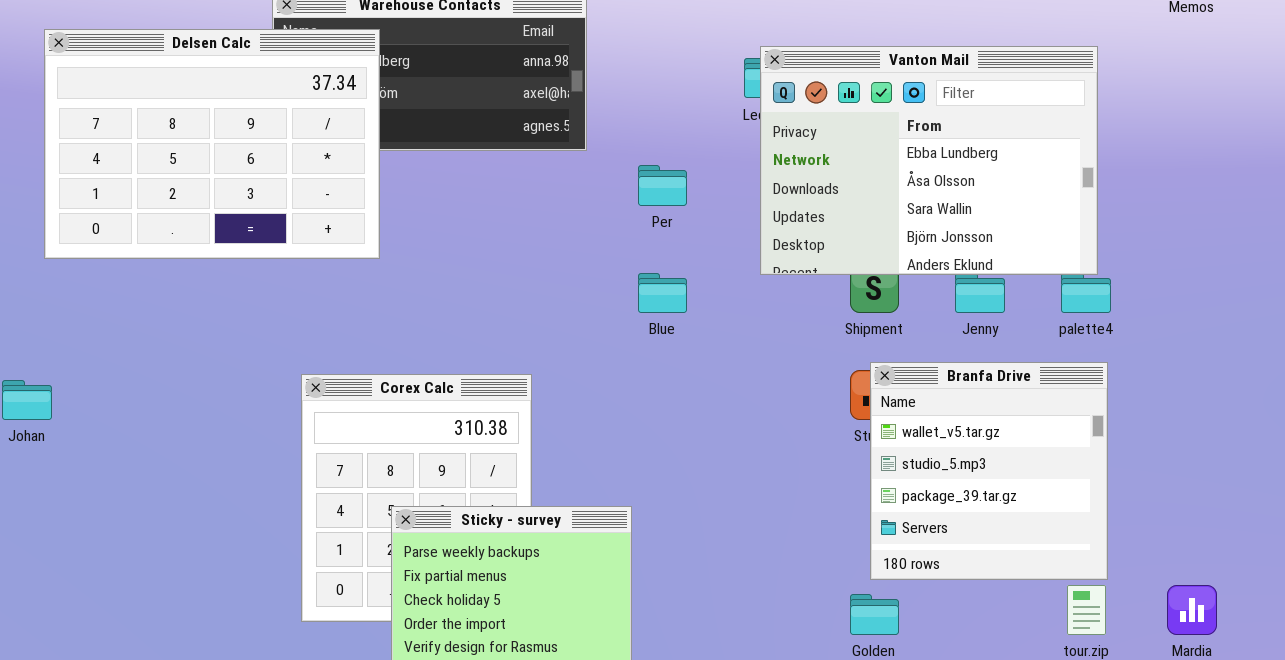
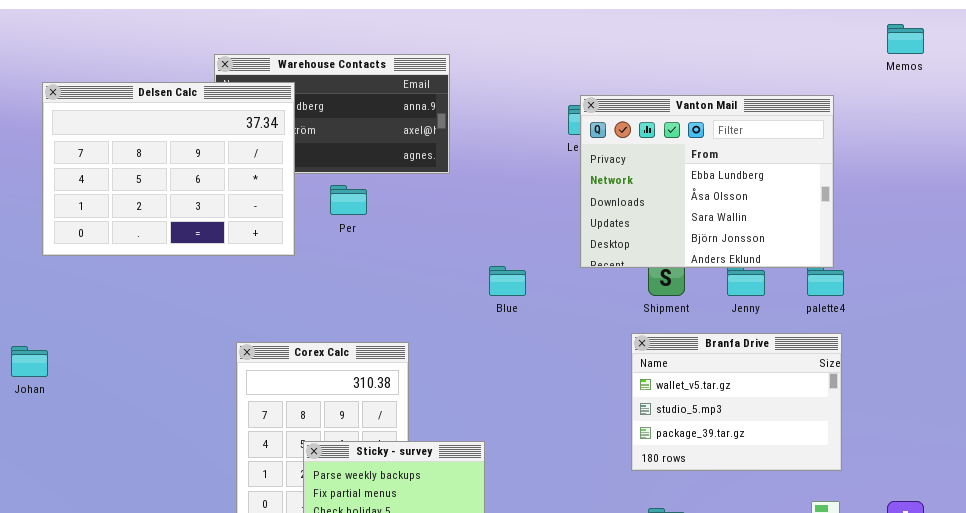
Per: [638,165,687,206] -> [330,185,367,215], moved
Branfa Drive: [870,362,1108,580] -> [631,333,842,471], resized

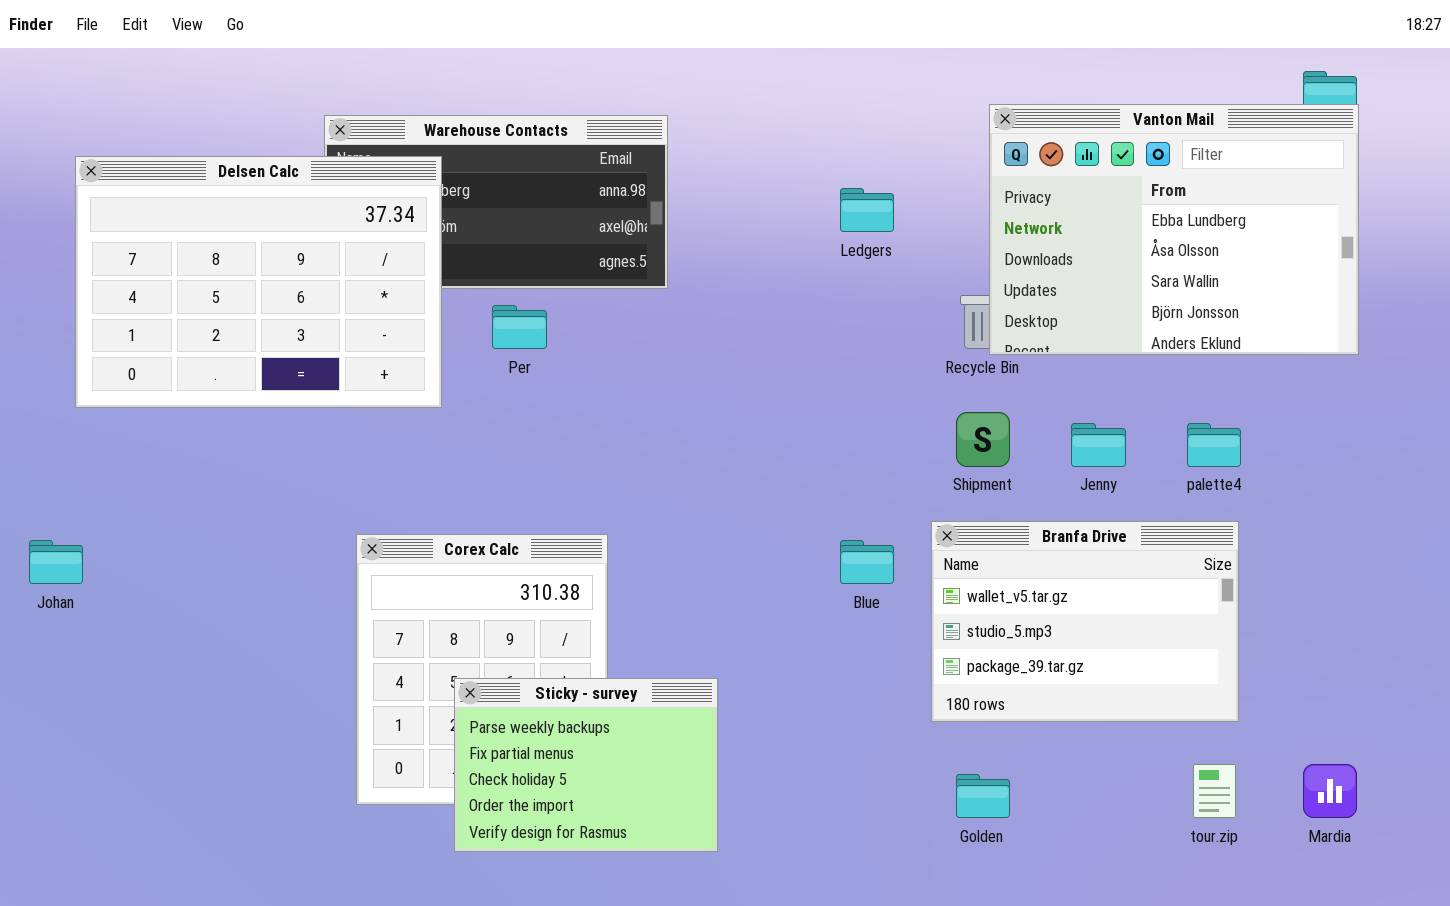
Vanton Mail: [580,95,834,268] -> [989,104,1359,355], moved
Blue: [489,266,526,296] -> [840,540,894,584], moved

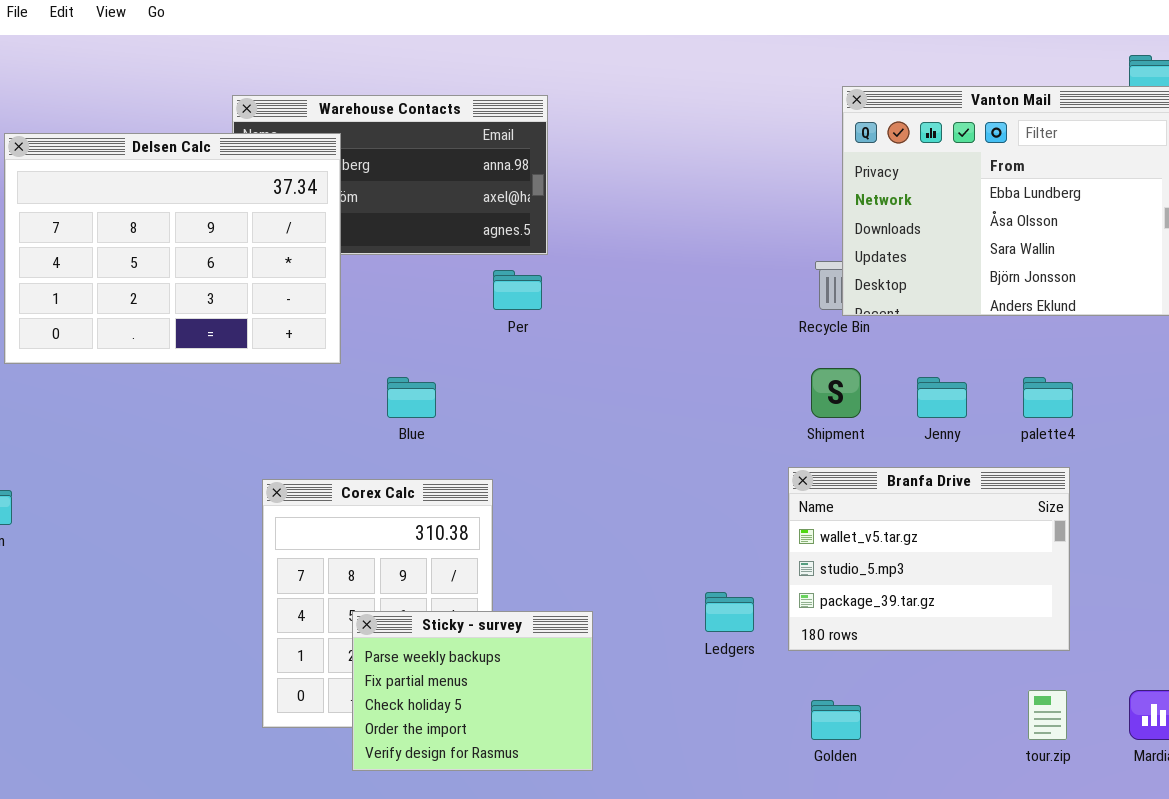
Ledgers: [840,188,894,232] -> [705,592,754,632], moved
Per: [492,305,547,349] -> [493,270,542,310], moved
Blue: [840,540,894,584] -> [387,377,436,418], moved

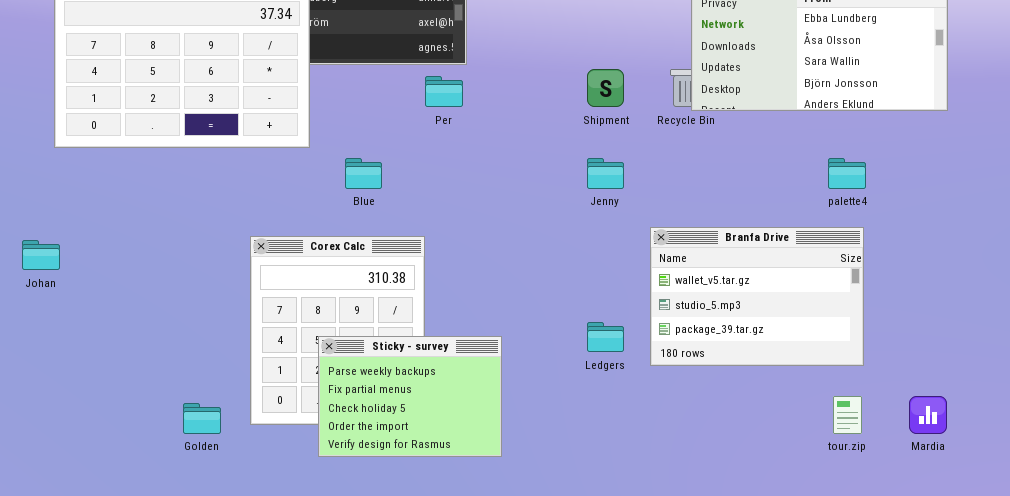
Shipment: [811,368,861,418] -> [587,69,624,107], moved
Jenny: [917,377,967,418] -> [587,158,624,189], moved
Golden: [811,700,861,740] -> [183,403,221,434], moved

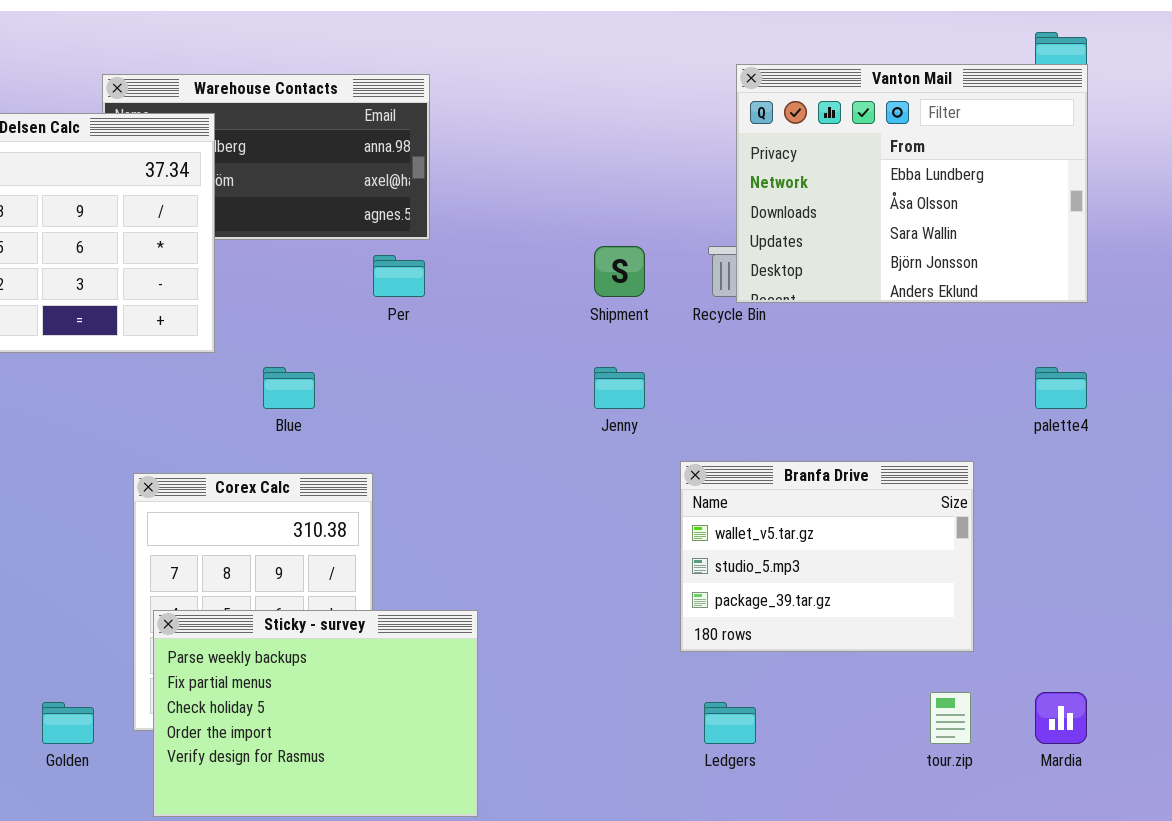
palette4: [828,158,866,189] -> [1035,367,1087,409], moved
Ledgers: [587,322,624,352] -> [704,702,756,744], moved
Sticky - survey: [318,336,502,457] -> [153,610,478,817], resized

